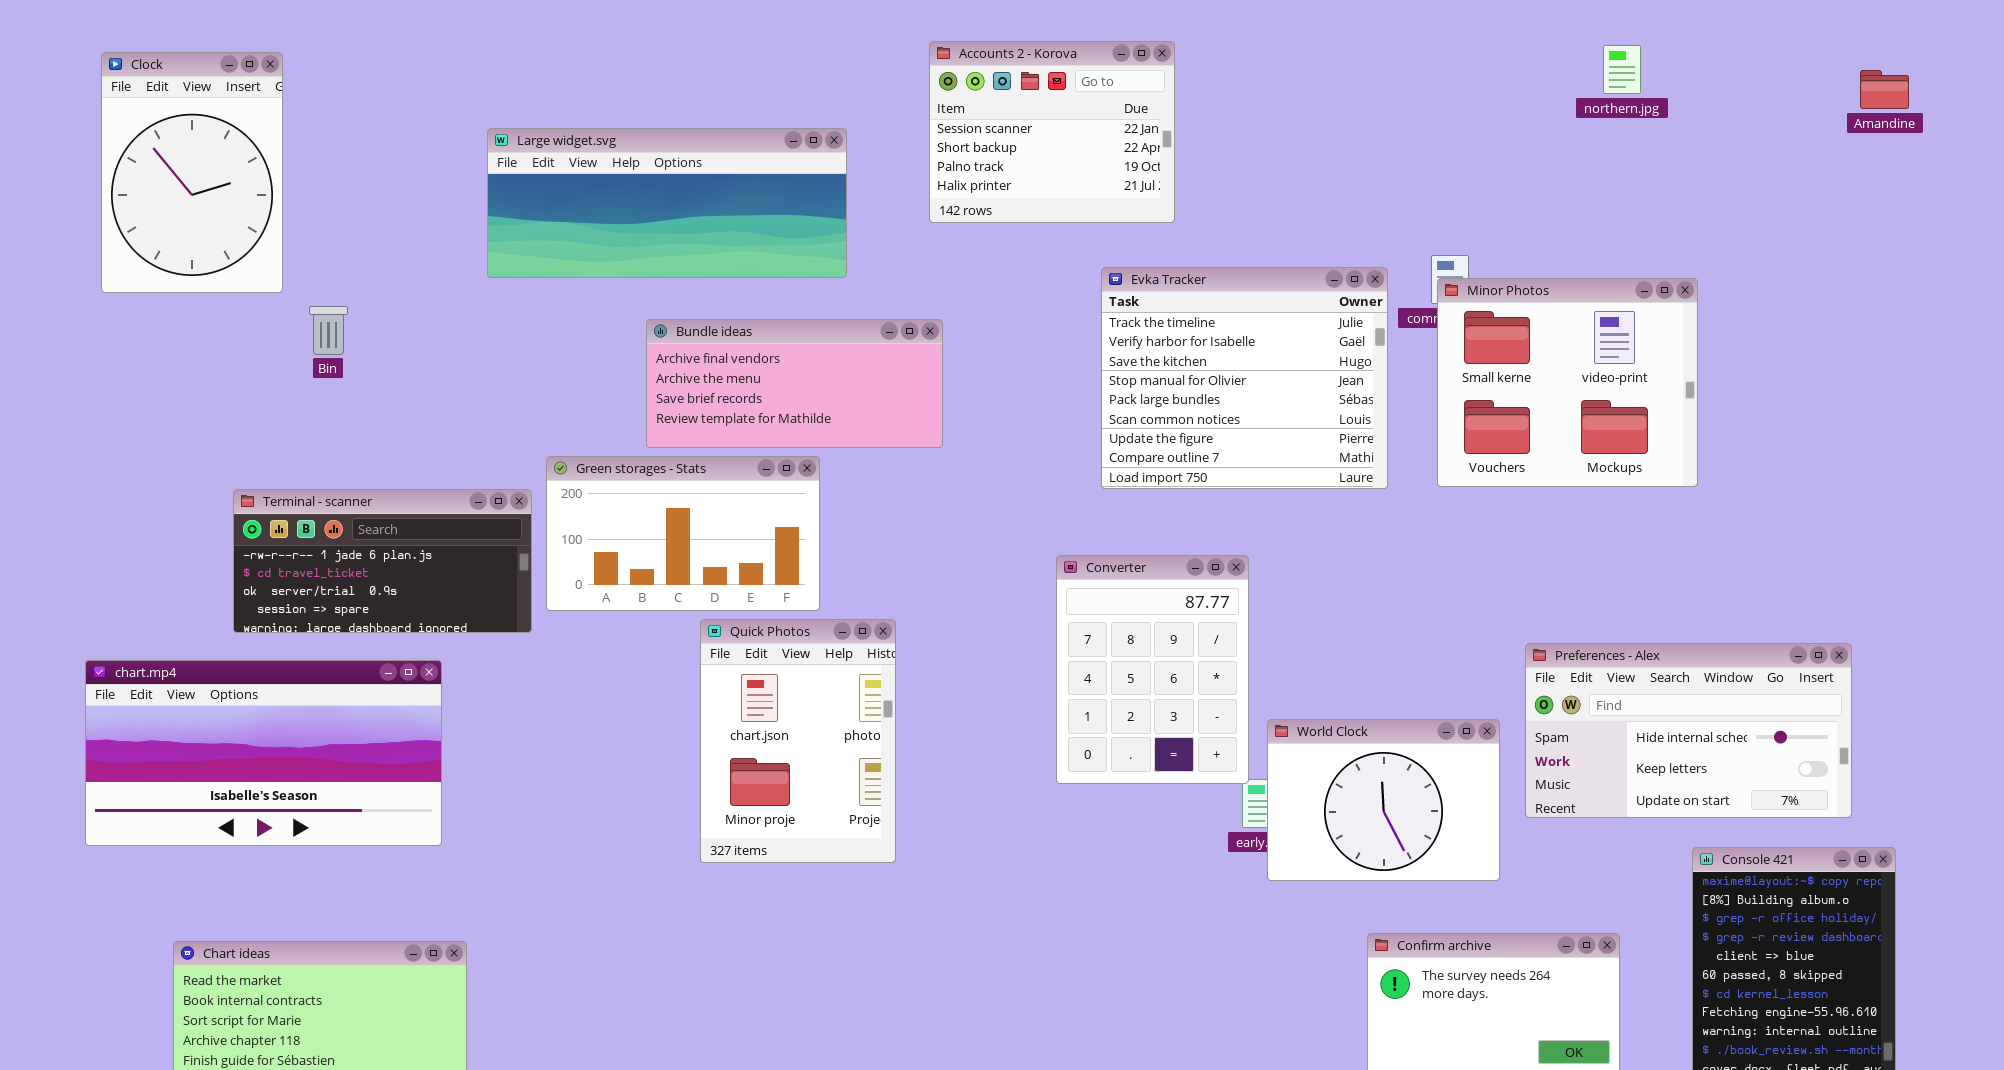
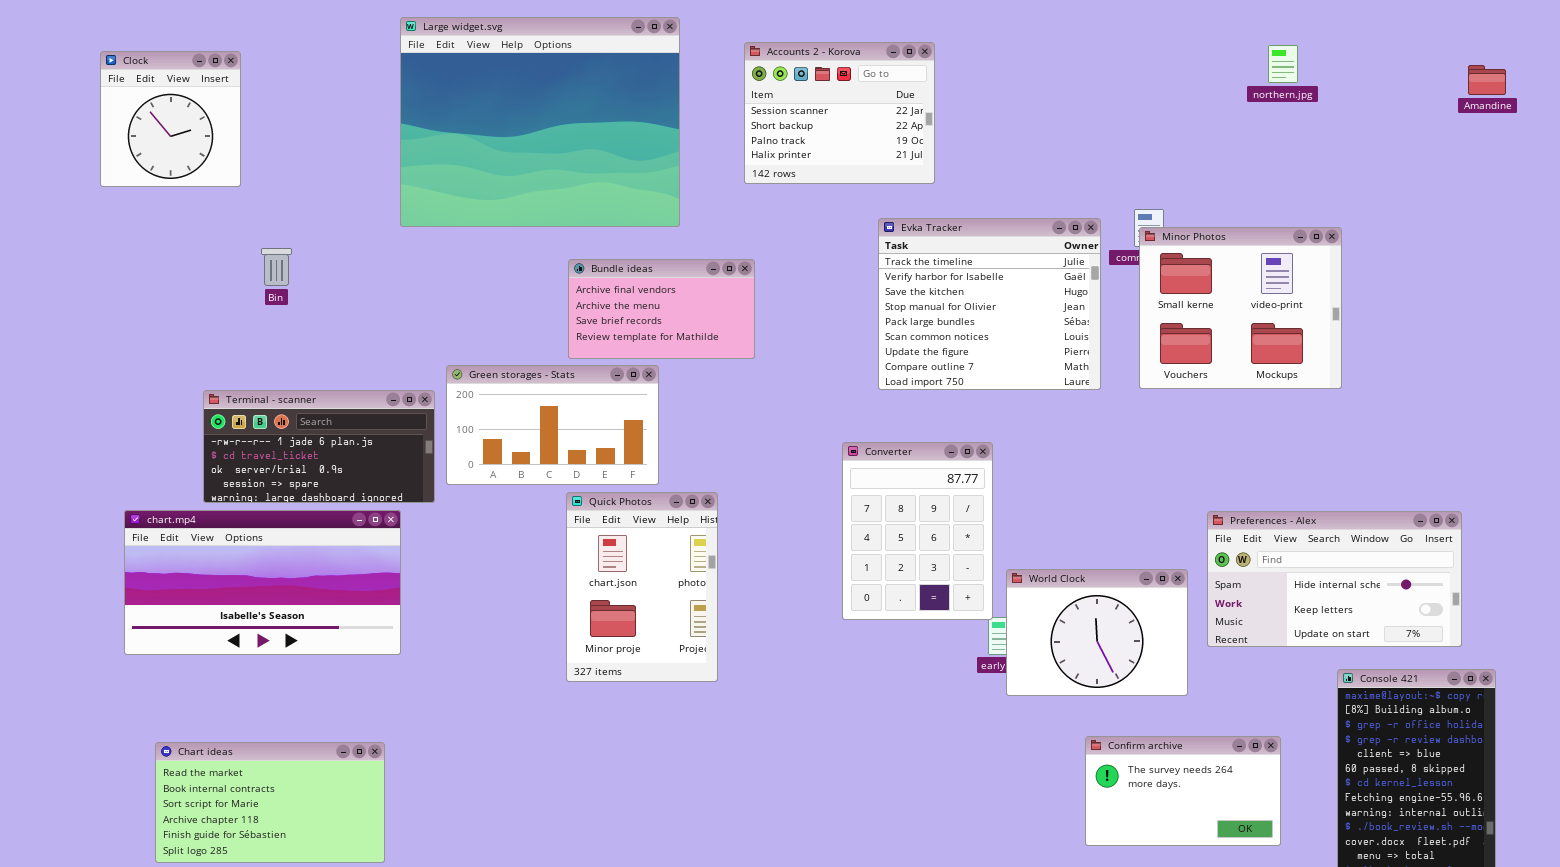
Clock: [101,52,283,293] -> [100,51,241,187], resized
Large widget.svg: [487,128,847,278] -> [400,17,680,227], resized
Bundle ideas: [646,319,943,448] -> [568,259,755,359], resized
chart.mp4: [85,660,442,846] -> [124,510,401,655], moved

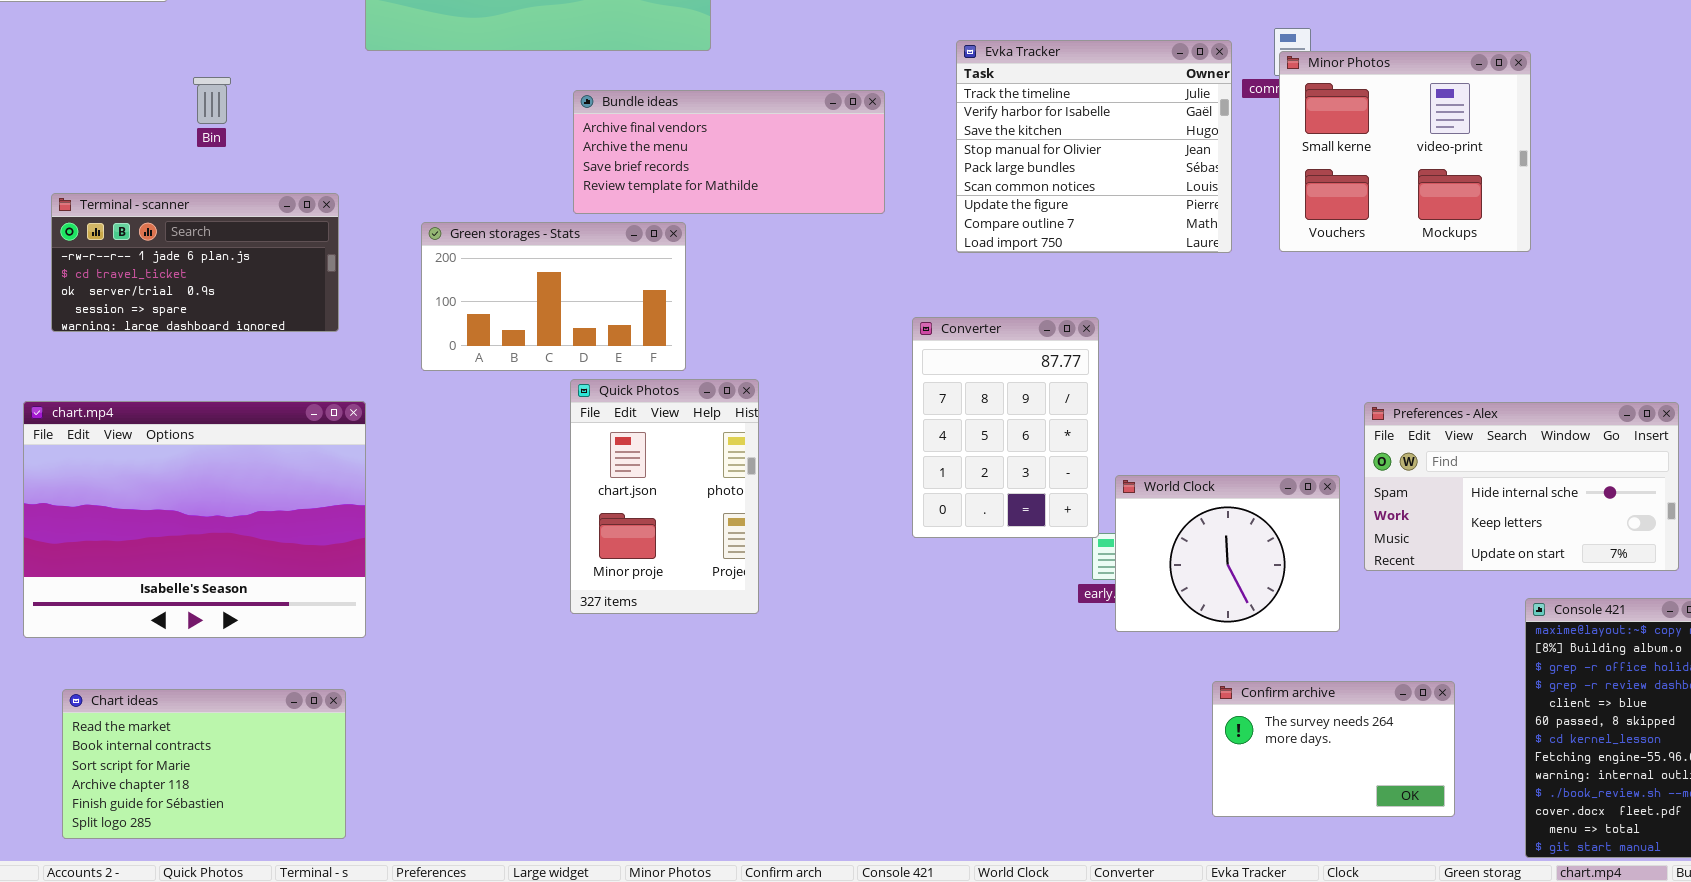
Bundle ideas: [568,259,755,359] -> [573,90,885,214], resized
Terminal - scanner: [203,390,435,503] -> [51,193,339,332], moved
chart.mp4: [124,510,401,655] -> [23,401,366,638], resized

